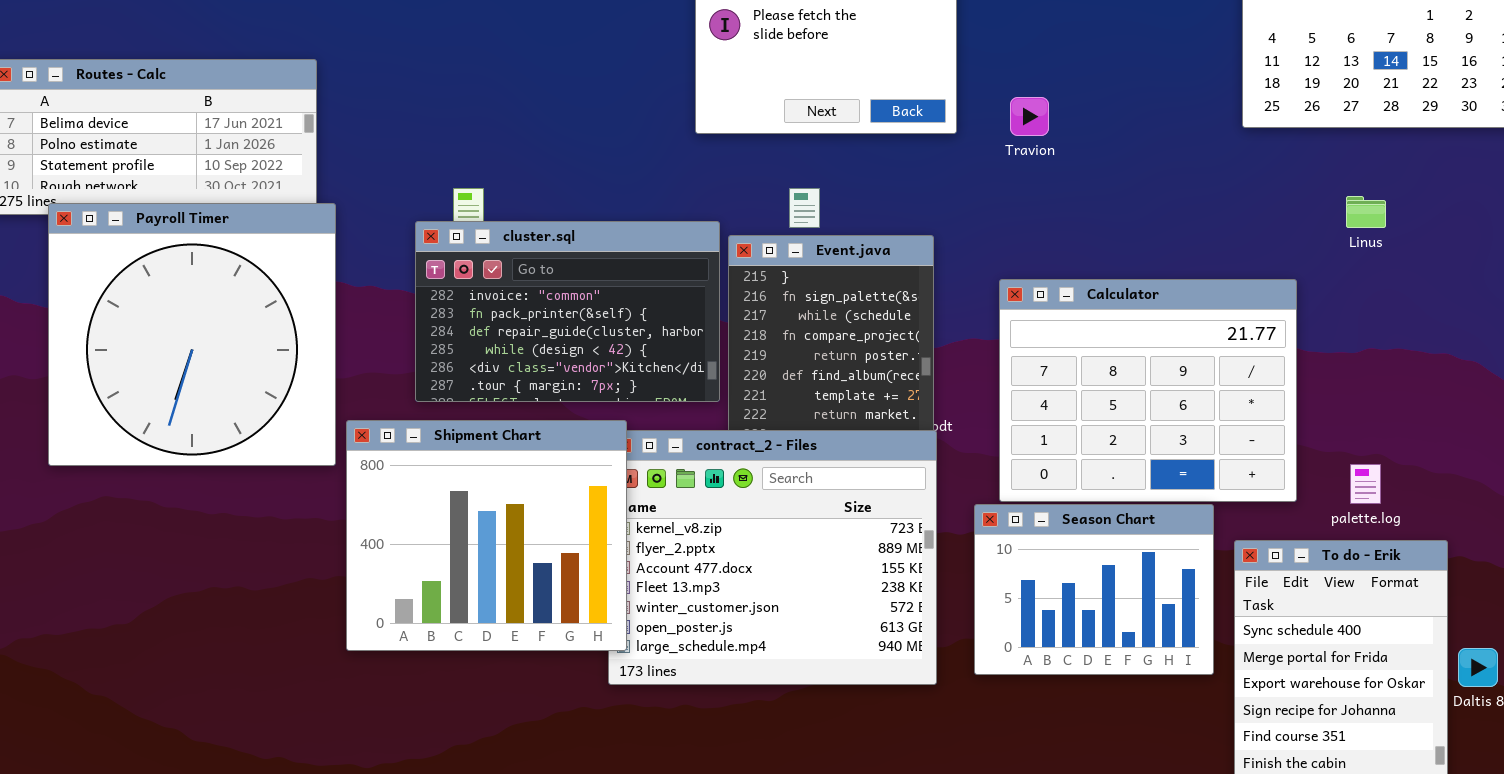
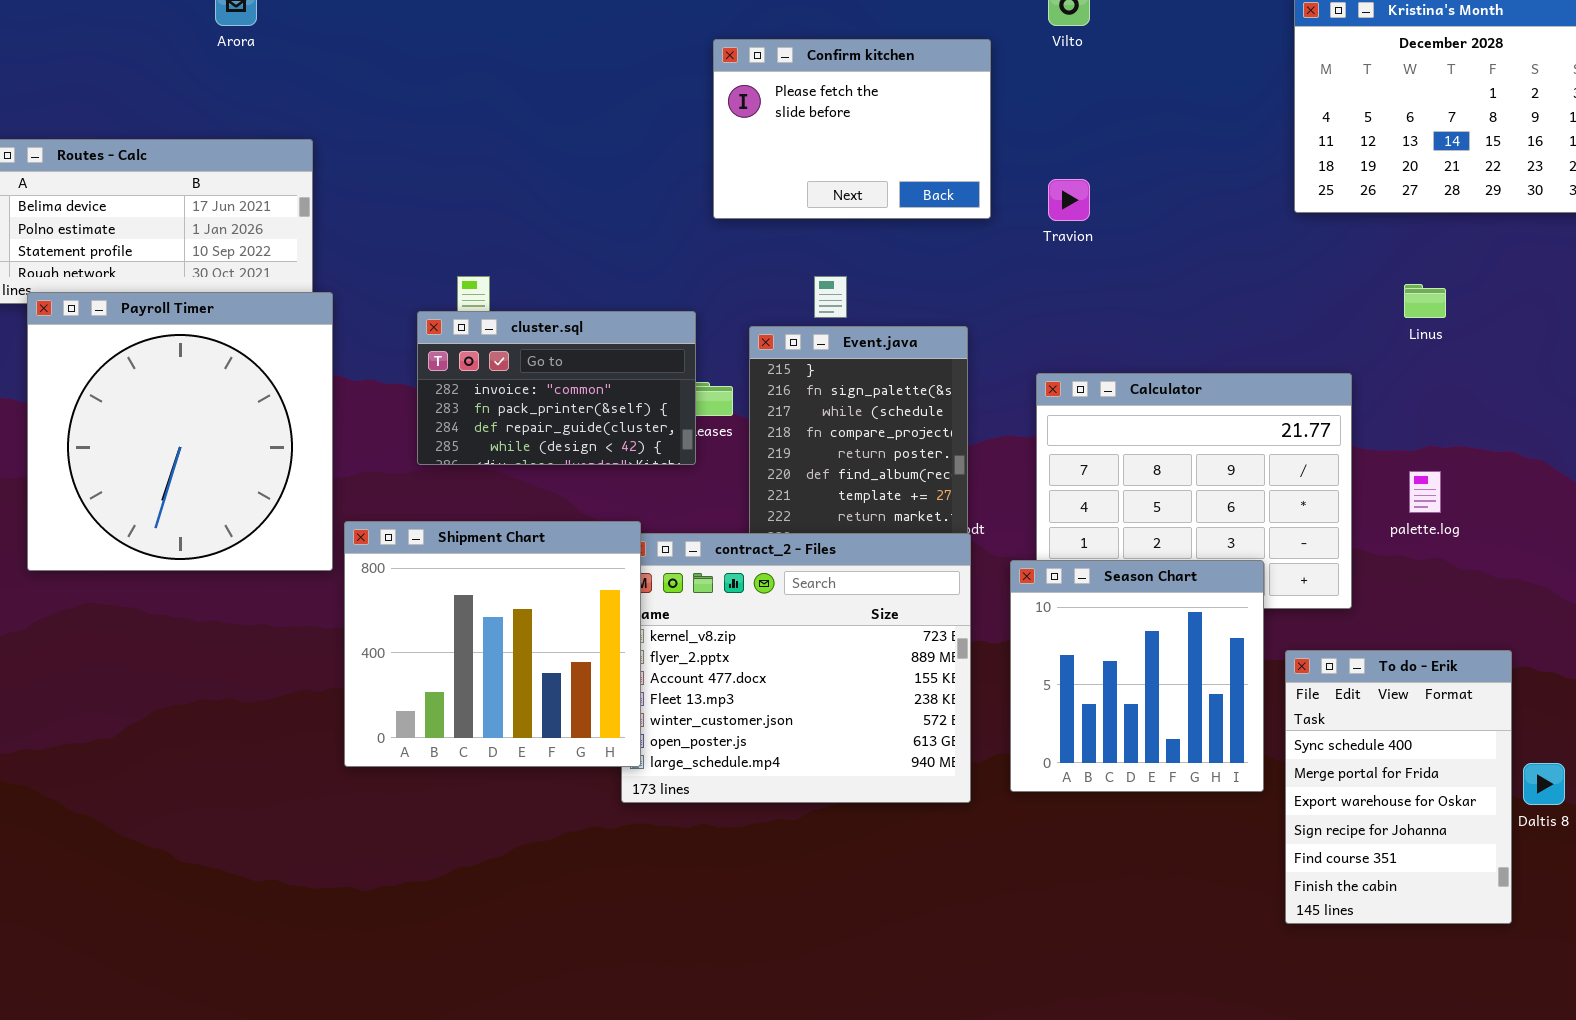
cluster.sql: [415,221,720,402] -> [417,311,696,465], resized
palette.log: [1350,464,1381,504] -> [1409,471,1441,513], moved
Season Chart: [974,504,1214,675] -> [1010,560,1264,792], resized

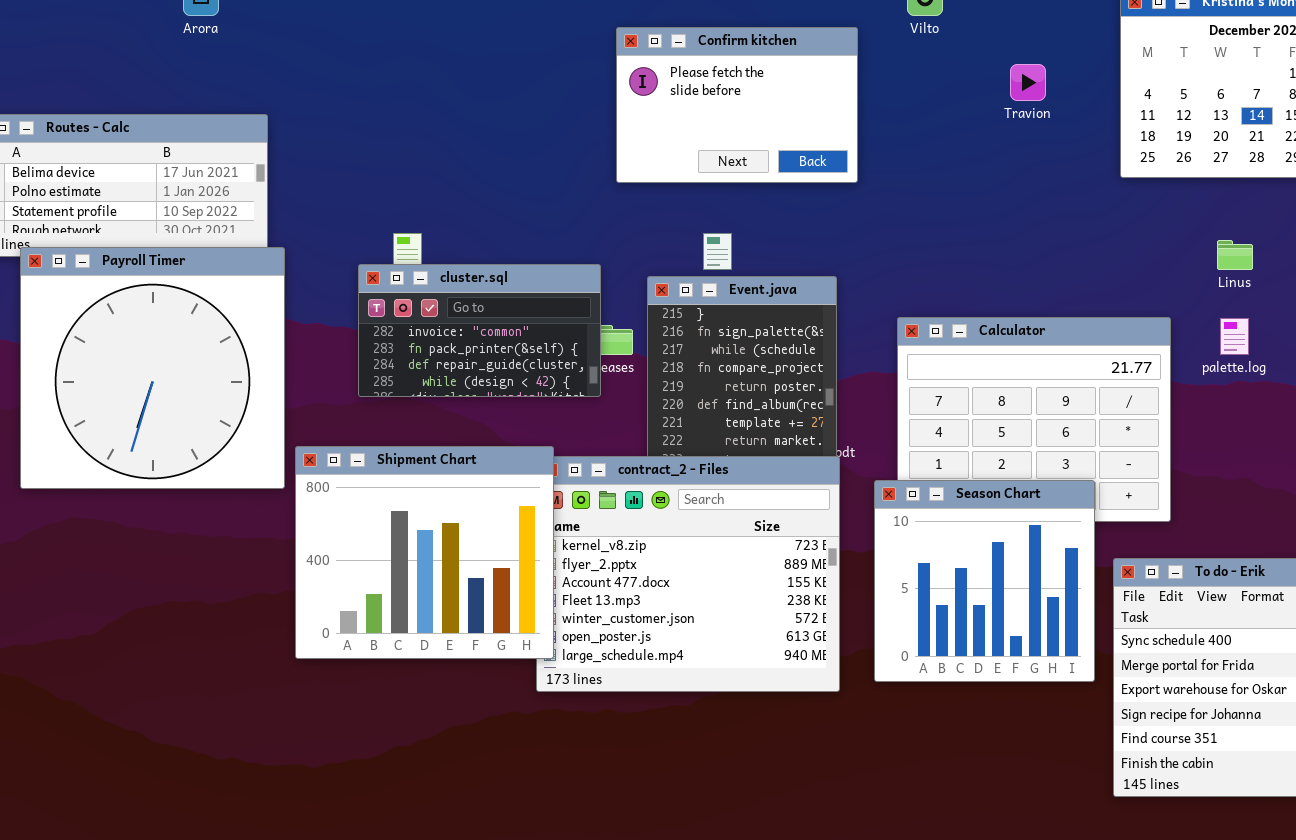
Travion: [1048,179,1090,221] -> [1010,64,1046,101], moved
palette.log: [1409,471,1441,513] -> [1220,318,1249,355], moved

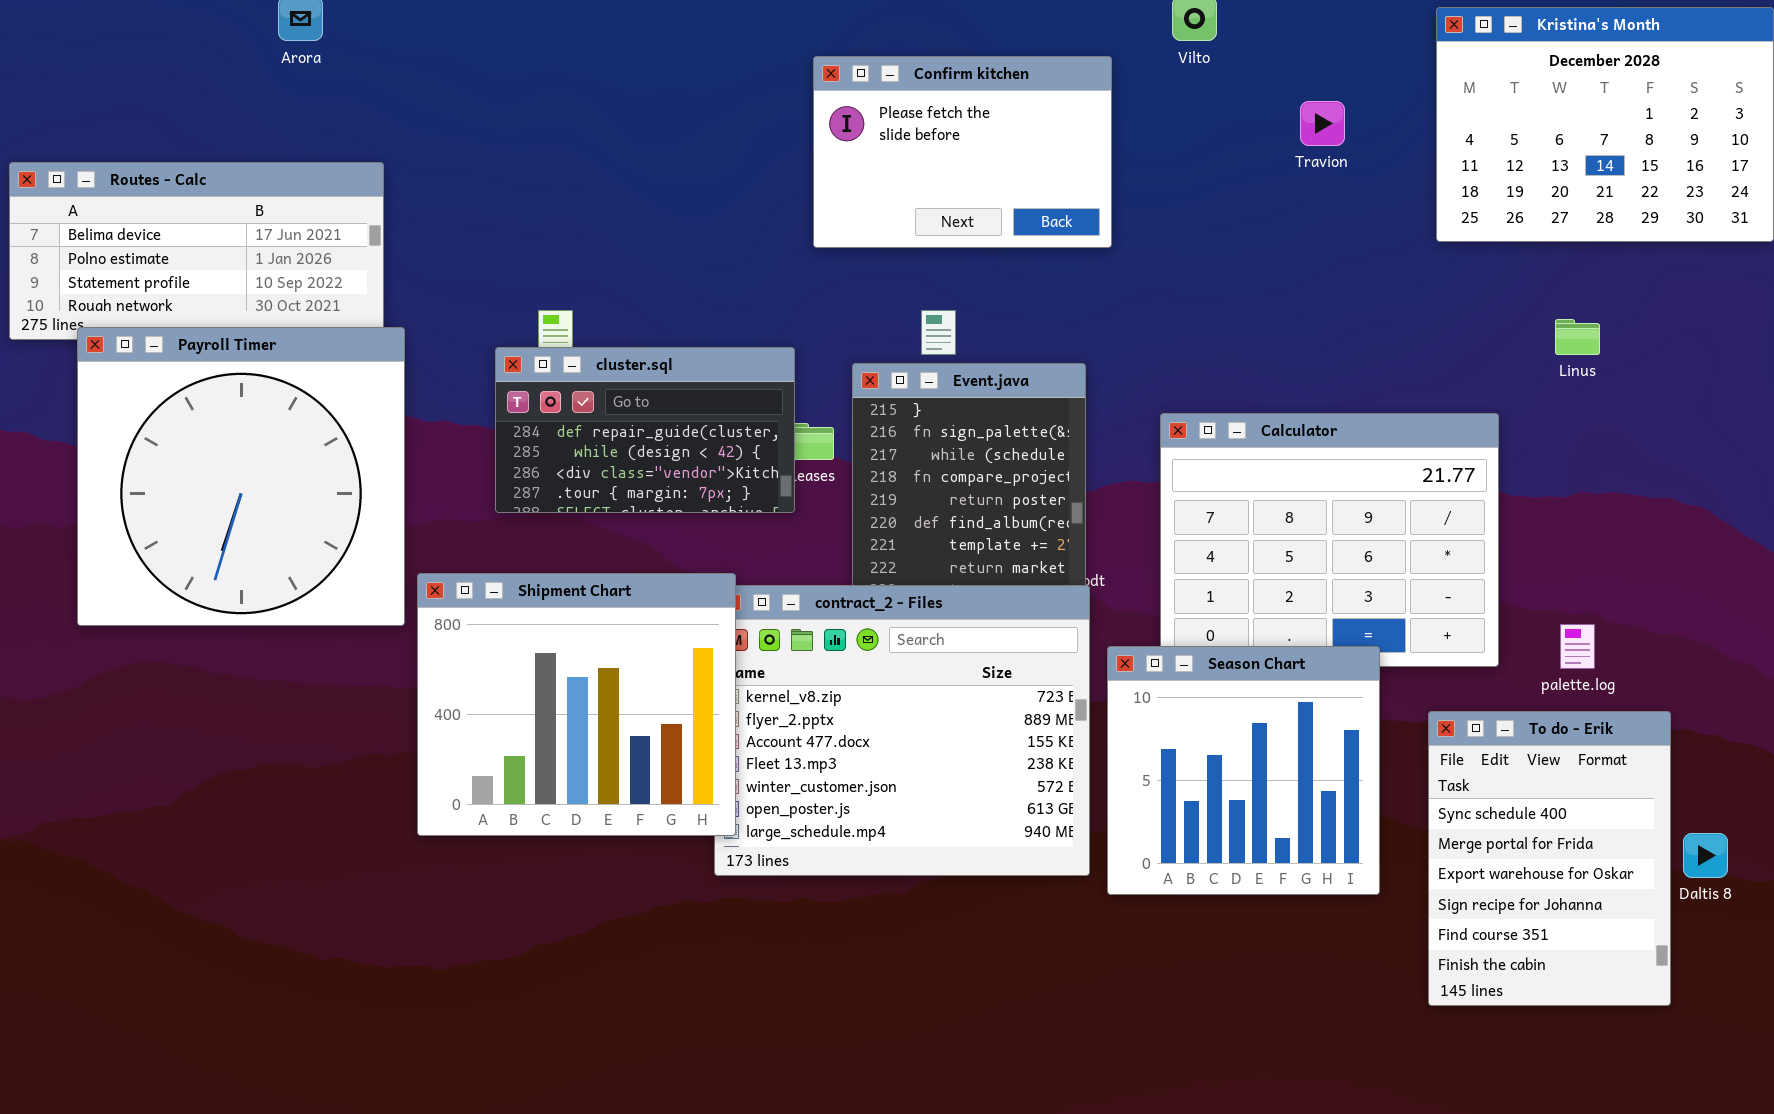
cluster.sql: [358,264,601,397] -> [495,347,795,513], scrolled down 2 rows
palette.log: [1220,318,1249,355] -> [1560,624,1595,669], moved
Season Chart: [874,480,1095,682] -> [1107,646,1380,895], moved

